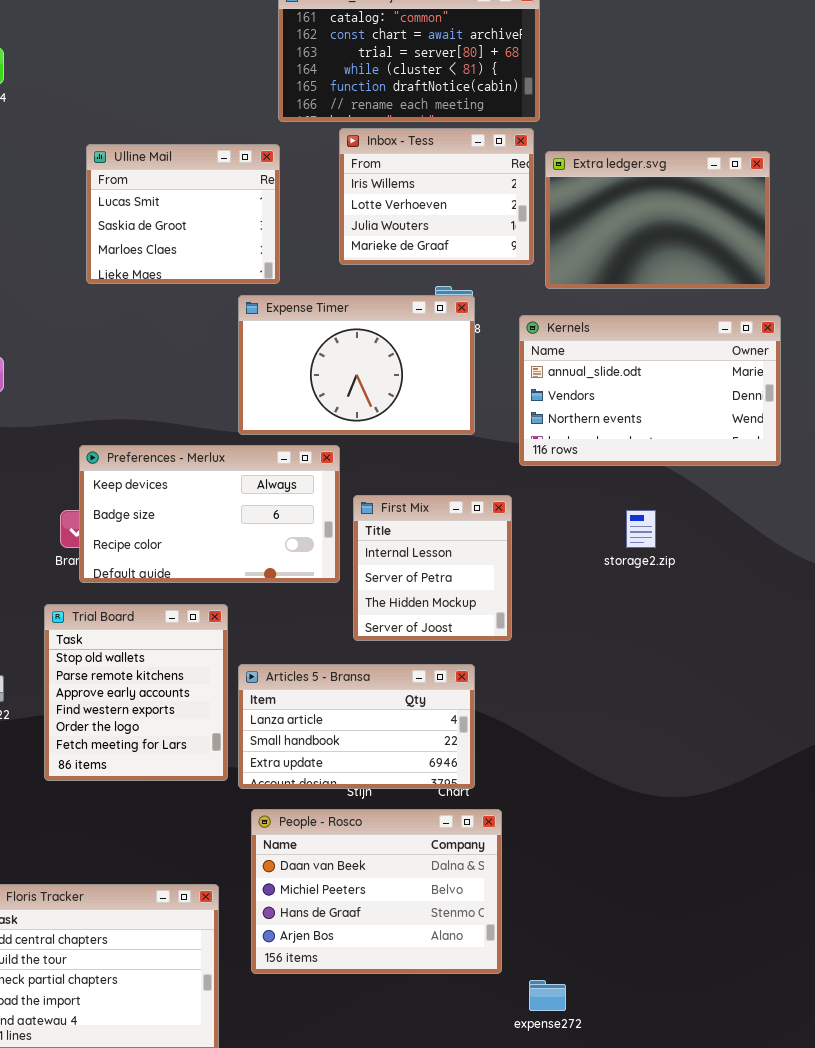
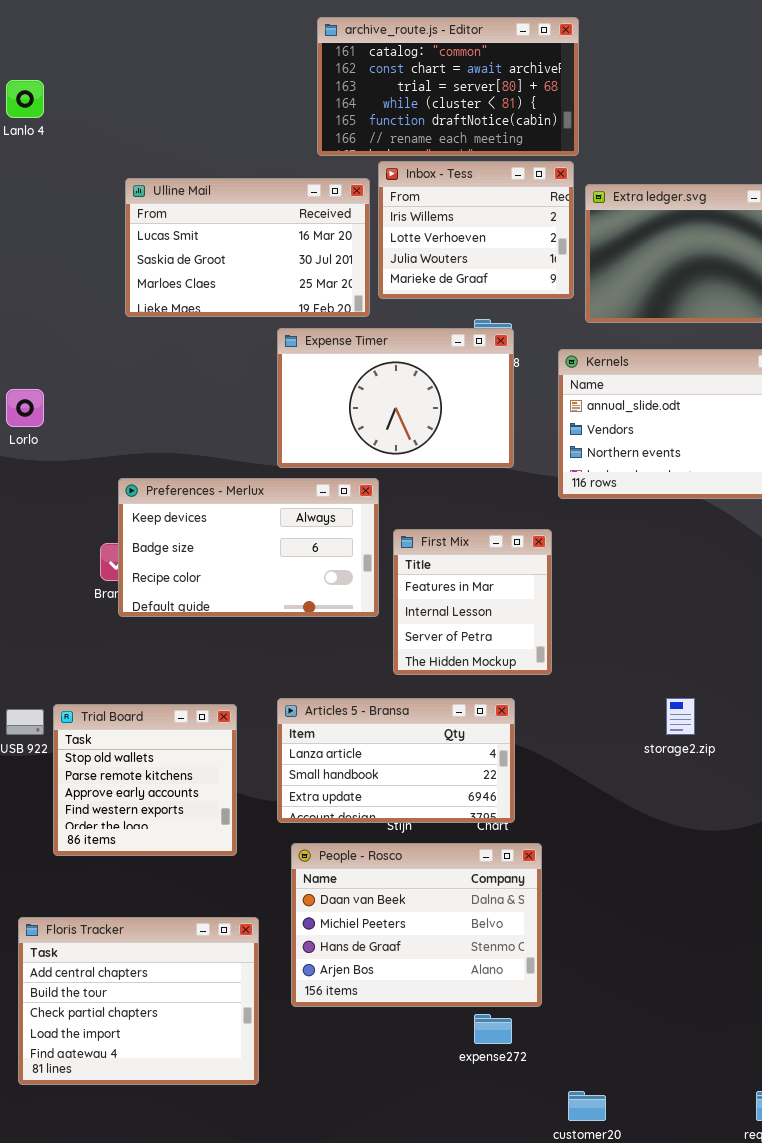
Ulline Mail: [86,144,280,284] -> [125,178,370,317], resized
First Mix: [353,495,512,641] -> [393,529,552,675], scrolled up 1 row
storage2.zip: [626,510,656,548] -> [666,698,695,735], moved
Trial Board: [44,604,228,781] -> [53,704,237,856], moved, resized
expense272: [529,980,566,1011] -> [474,1014,512,1044], moved

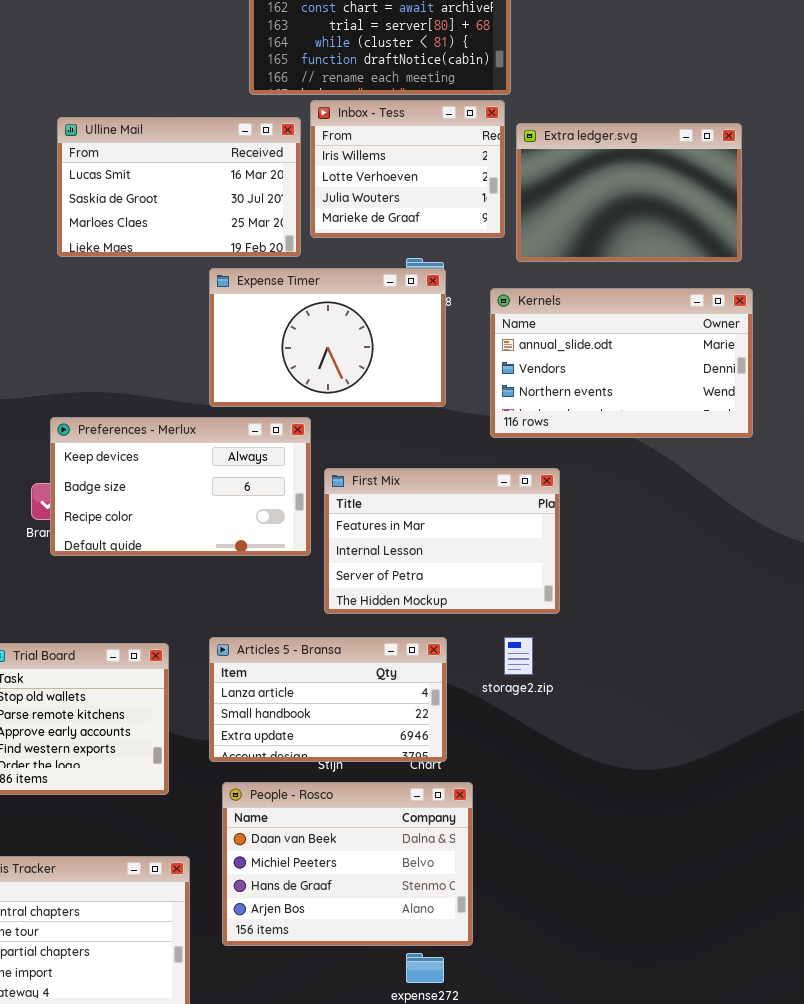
First Mix: [393,529,552,675] -> [324,468,560,614], resized
storage2.zip: [666,698,695,735] -> [504,637,533,675], moved

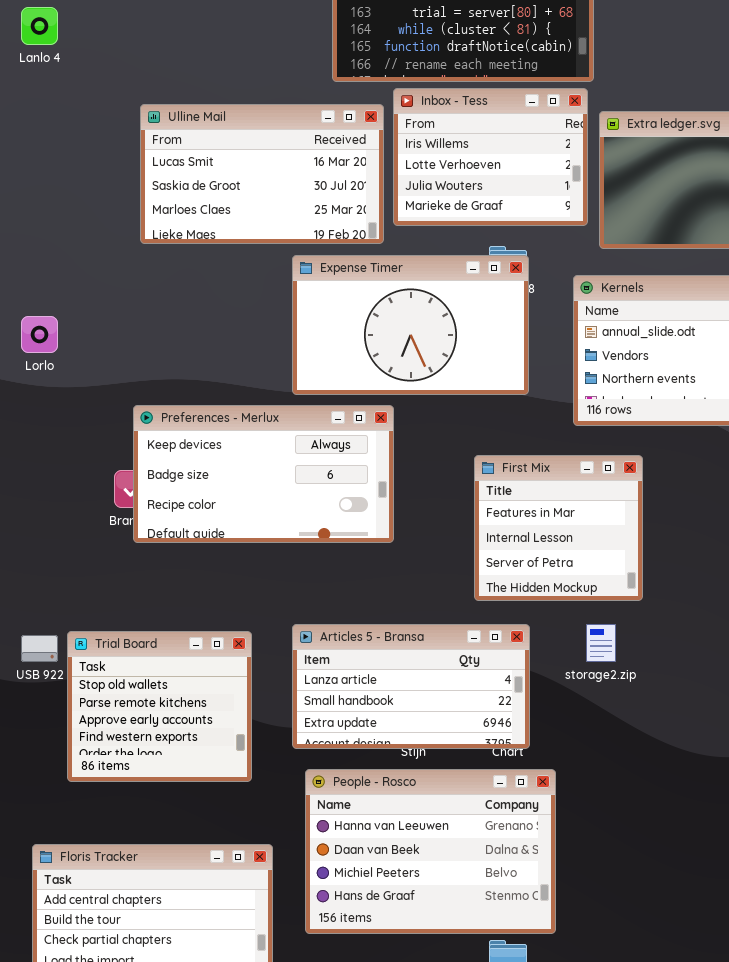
First Mix: [324,468,560,614] -> [474,455,643,601], resized
People - Rosco: [222,782,473,946] -> [305,769,556,934], scrolled up 1 row

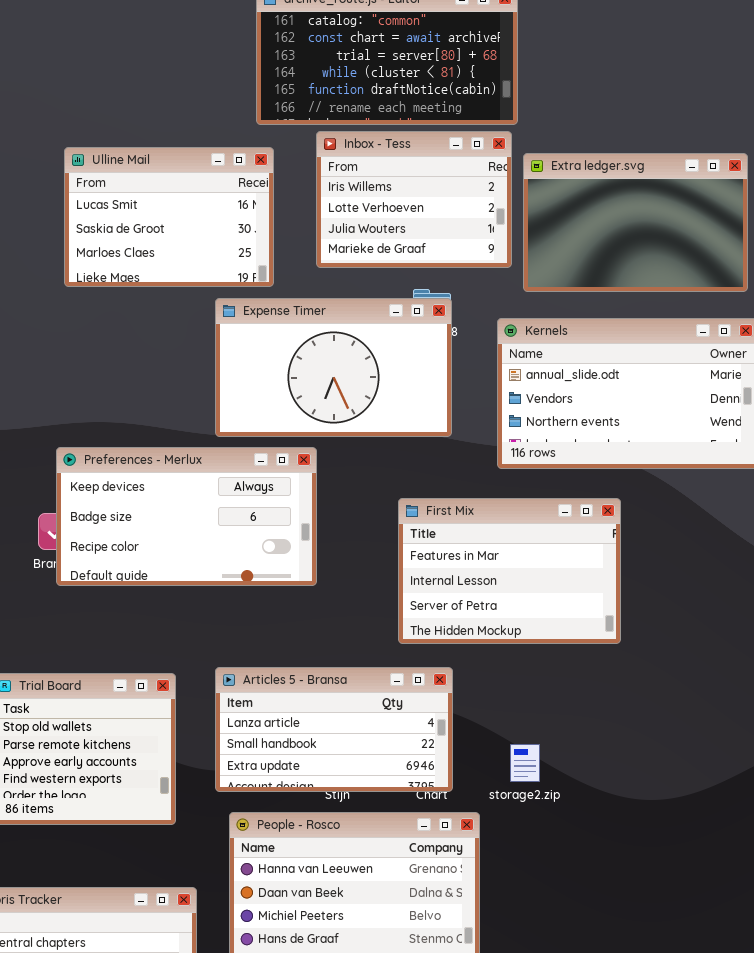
Ulline Mail: [140,104,384,244] -> [64,147,274,287], resized
First Mix: [474,455,643,601] -> [398,498,621,644], resized
storage2.zip: [586,624,616,662] -> [510,744,540,782], moved

